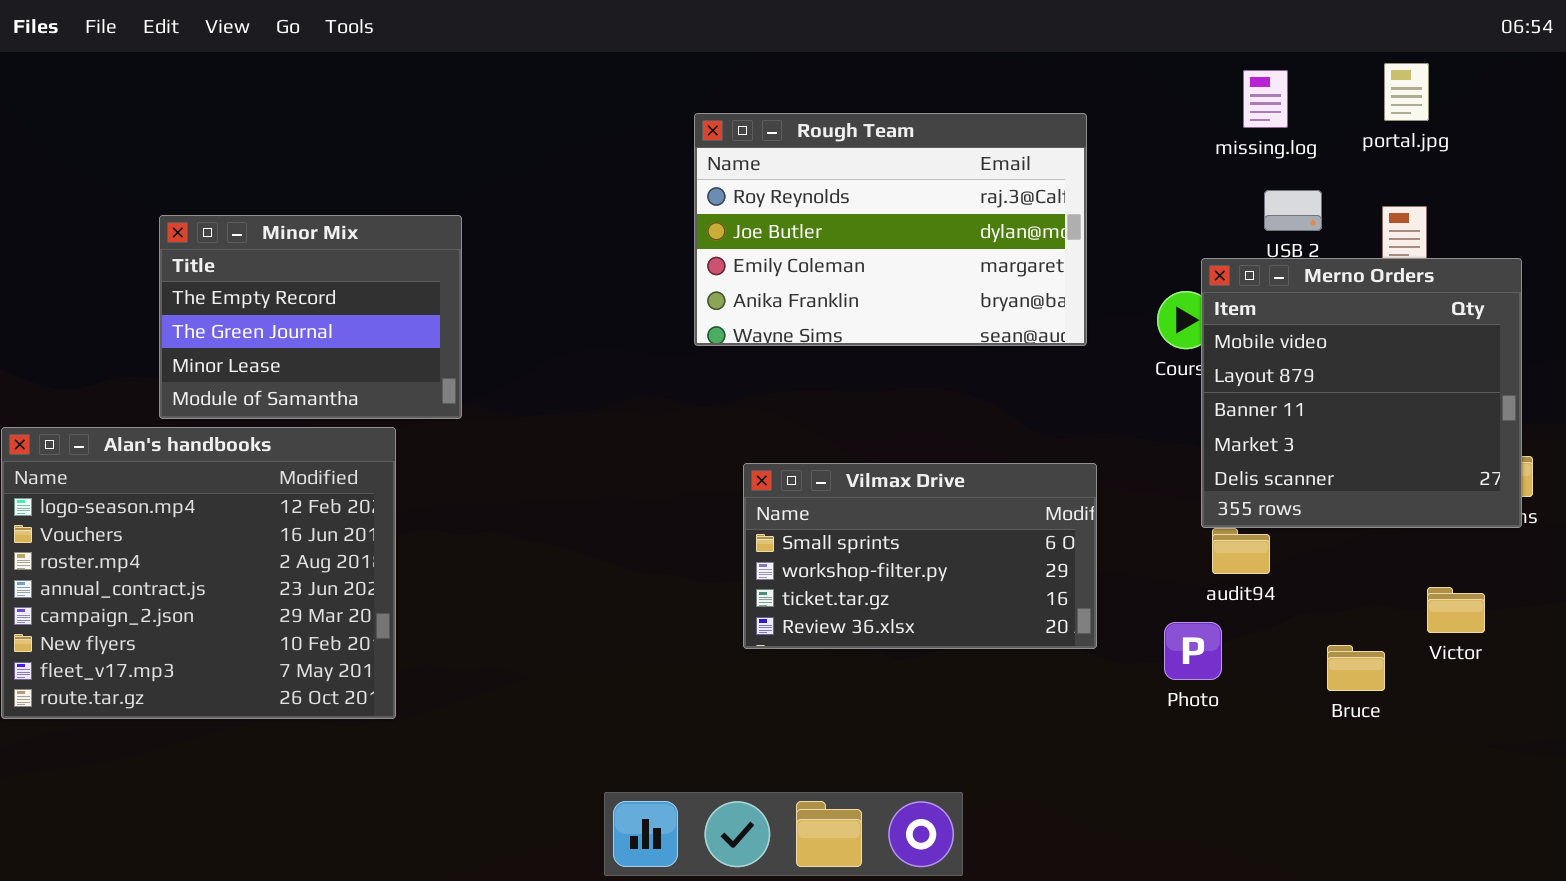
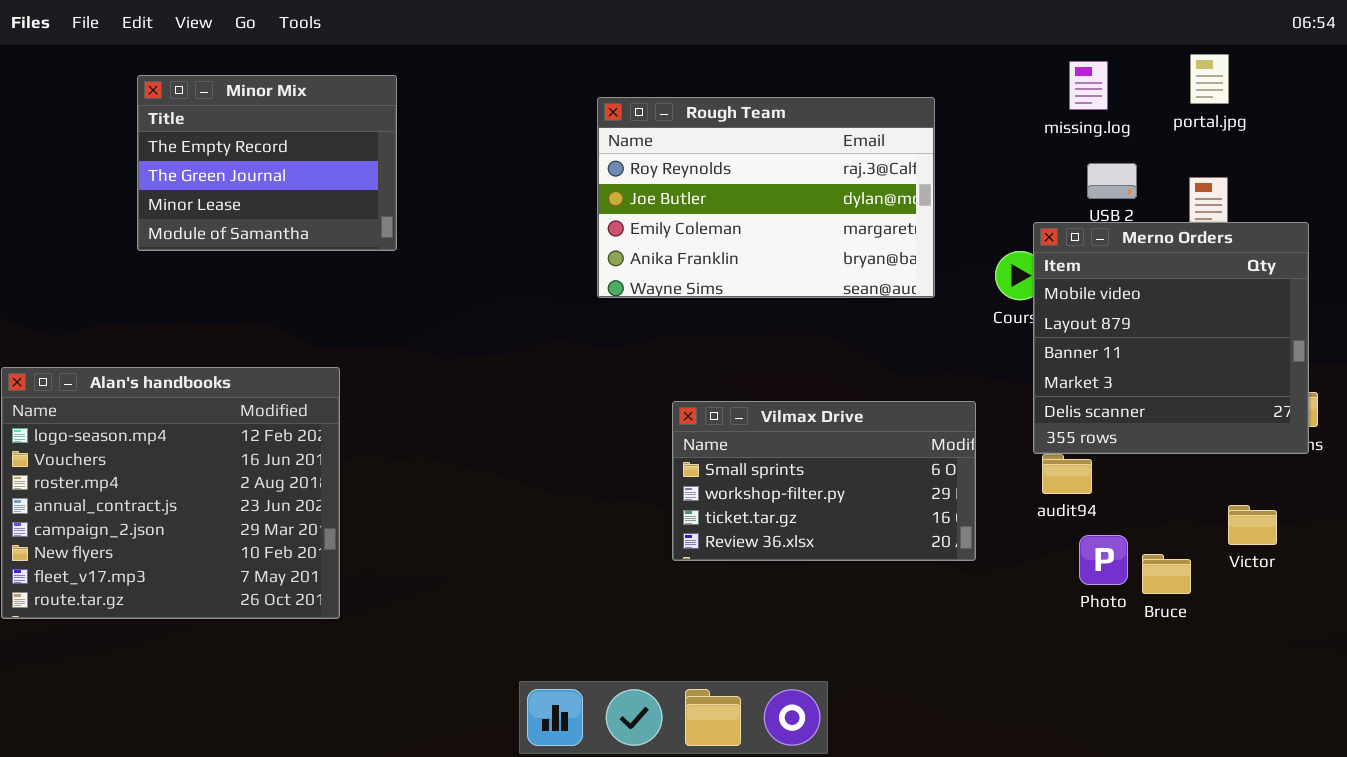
Minor Mix: [159,215,462,419] -> [137,75,397,251], moved
Vilmax Drive: [743,463,1097,649] -> [672,401,976,561], moved
Photo: [1164,622,1222,680] -> [1079,535,1128,585], moved

